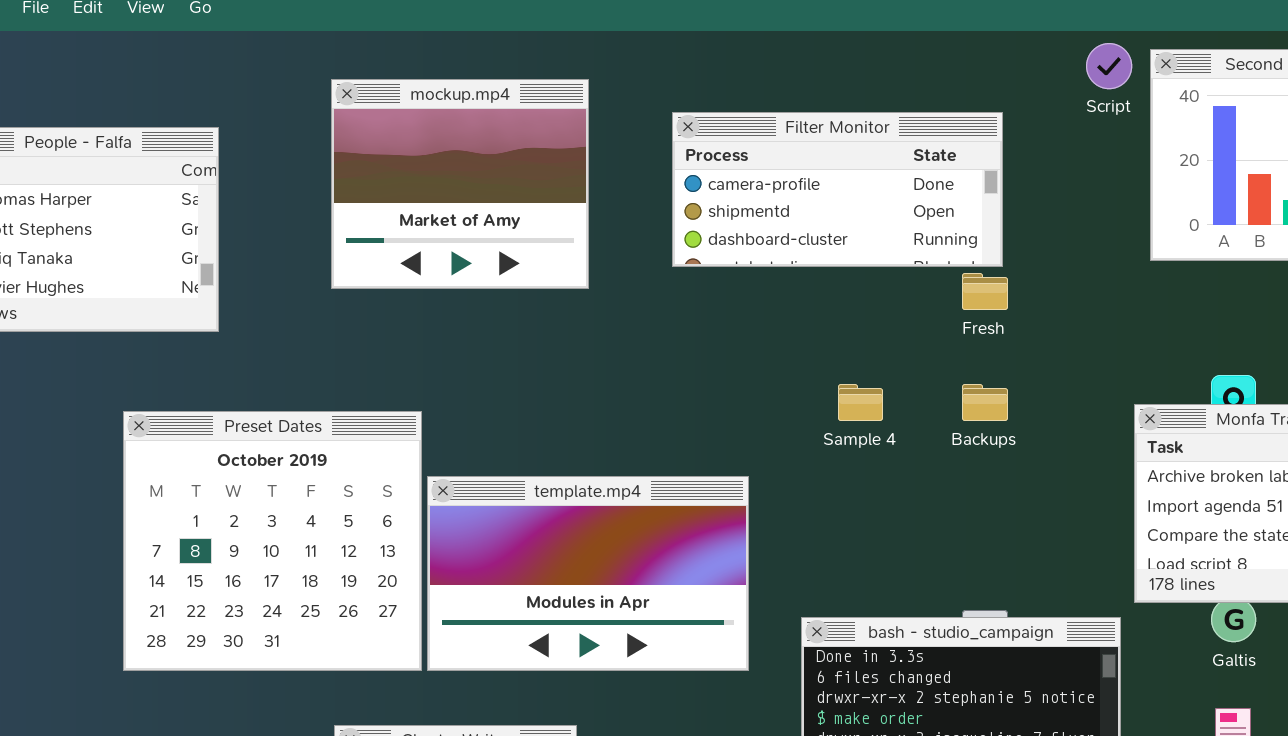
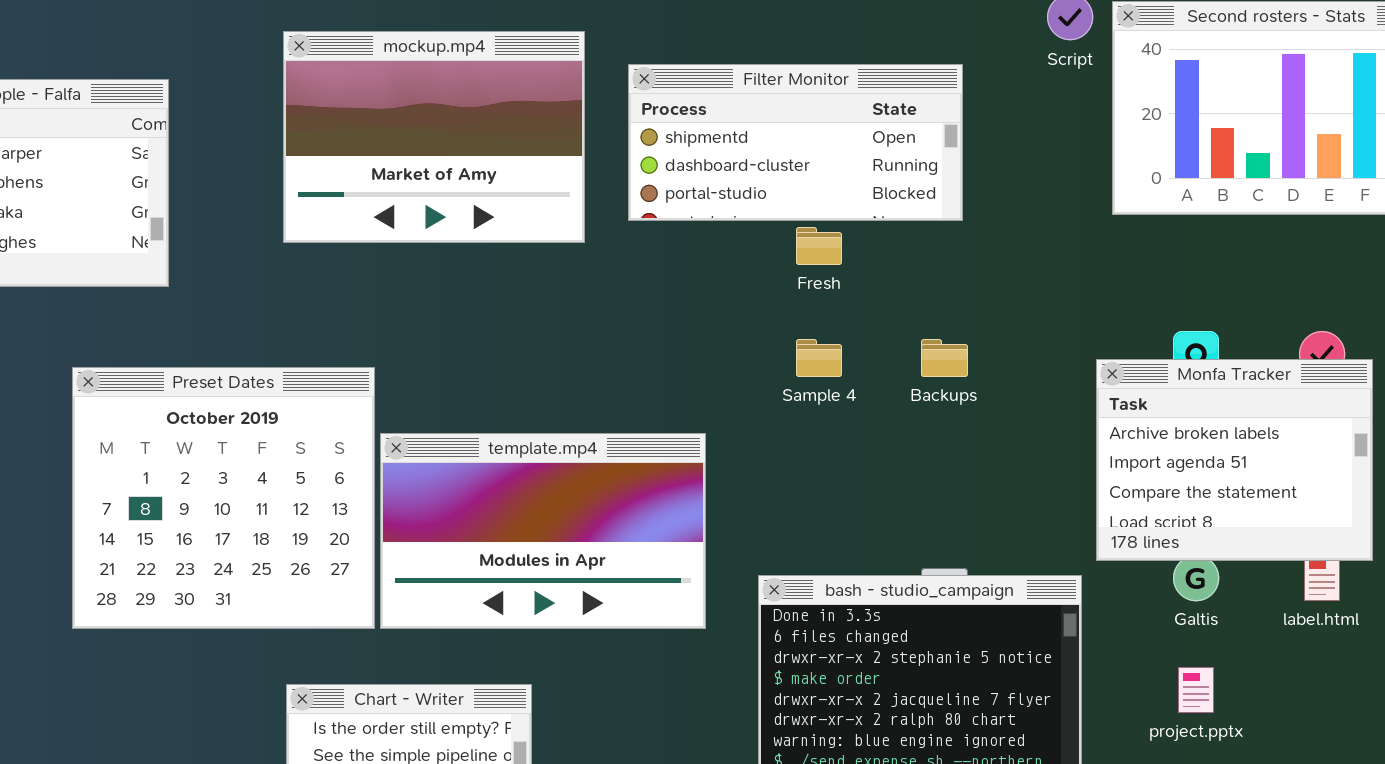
mockup.mp4: [331,79,589,289] -> [283,31,585,243], resized
Filter Monitor: [672,112,1003,267] -> [628,64,963,221], scrolled down 1 row
Fresh: [962,273,1008,310] -> [796,227,842,265], moved

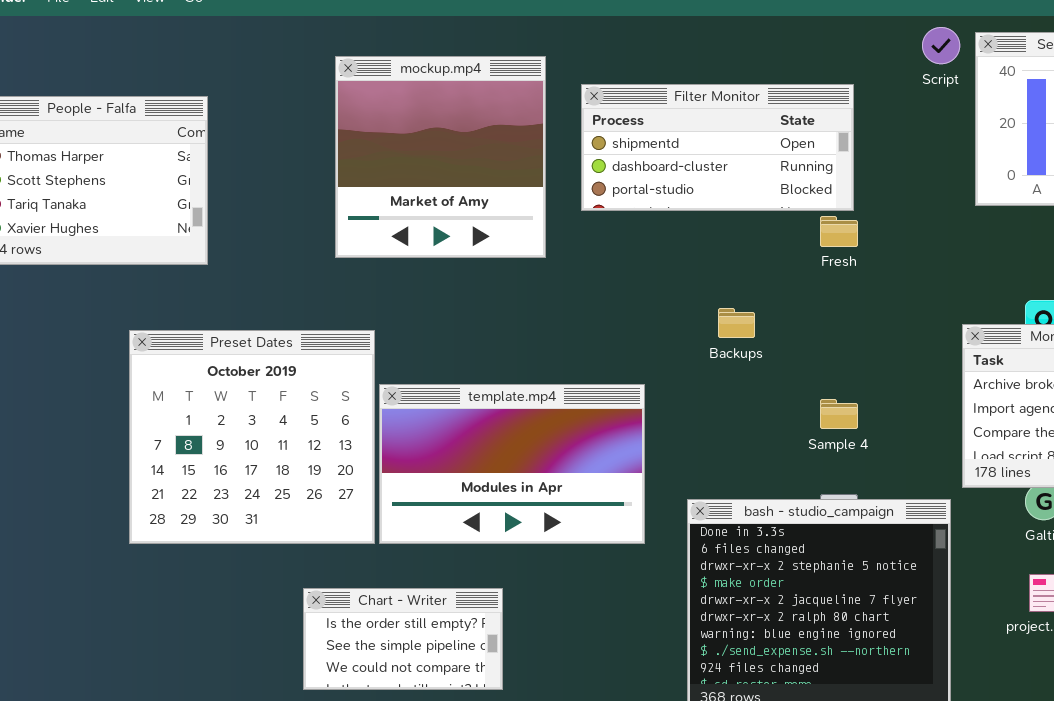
mockup.mp4: [283,31,585,243] -> [335,56,546,258], resized
Fresh: [796,227,842,265] -> [820,216,858,247], moved
Sample 4: [796,339,842,377] -> [820,399,858,429], moved
Backups: [921,339,968,377] -> [718,308,755,338], moved

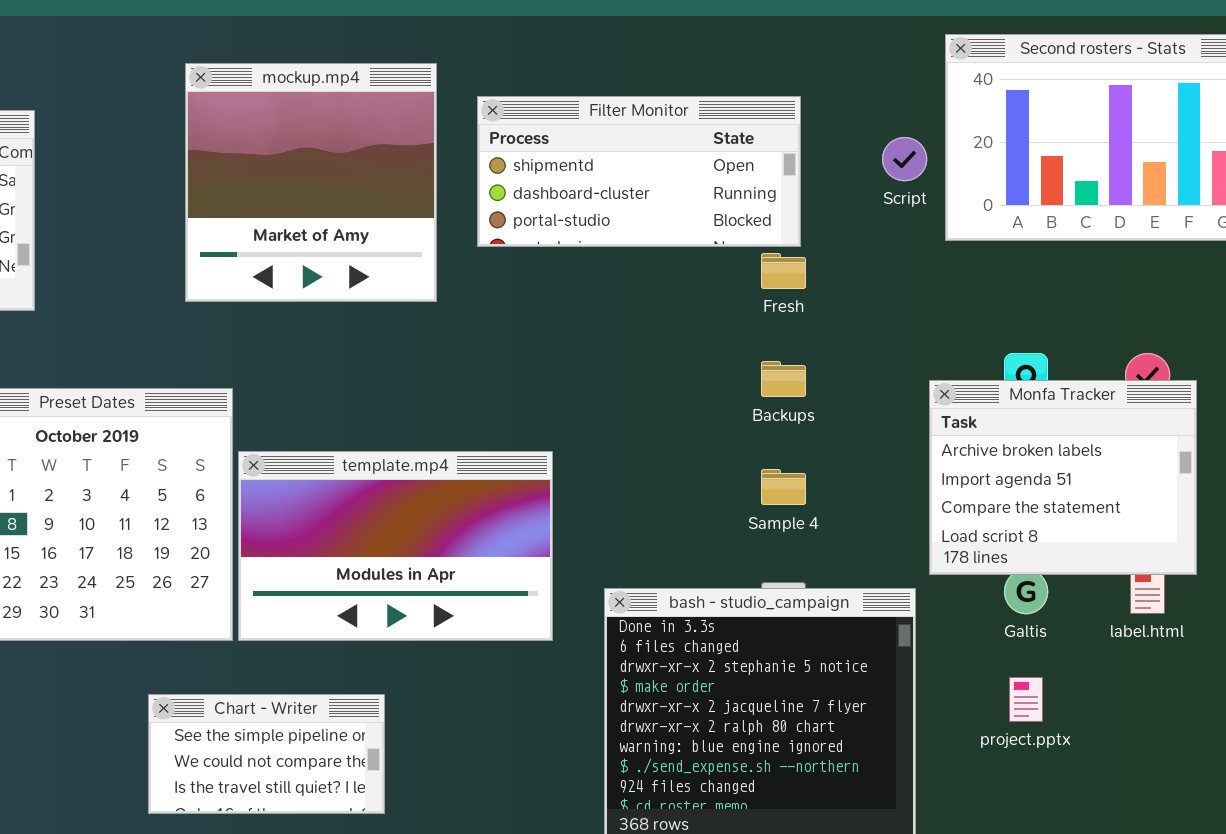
Script: [922,27,960,64] -> [882,137,927,181], moved
Backups: [718,308,755,338] -> [761,361,806,397], moved
Chart - Writer: [303,588,503,690] -> [148,694,385,814], scrolled down 1 row

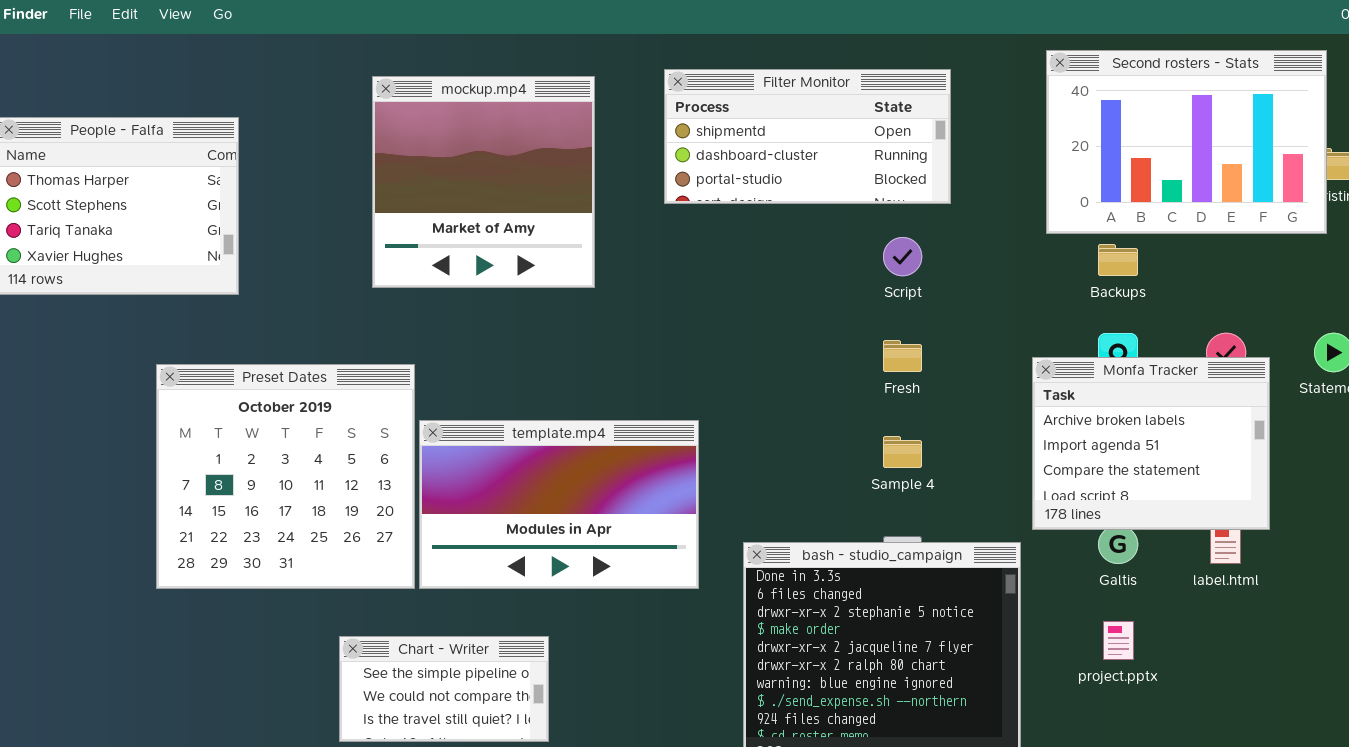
Filter Monitor: [477,96,801,247] -> [664,69,951,204], moved
Script: [882,137,927,181] -> [883,237,922,276], moved
Fresh: [761,253,806,289] -> [883,340,922,372], moved
Backups: [761,361,806,397] -> [1098,244,1138,276], moved

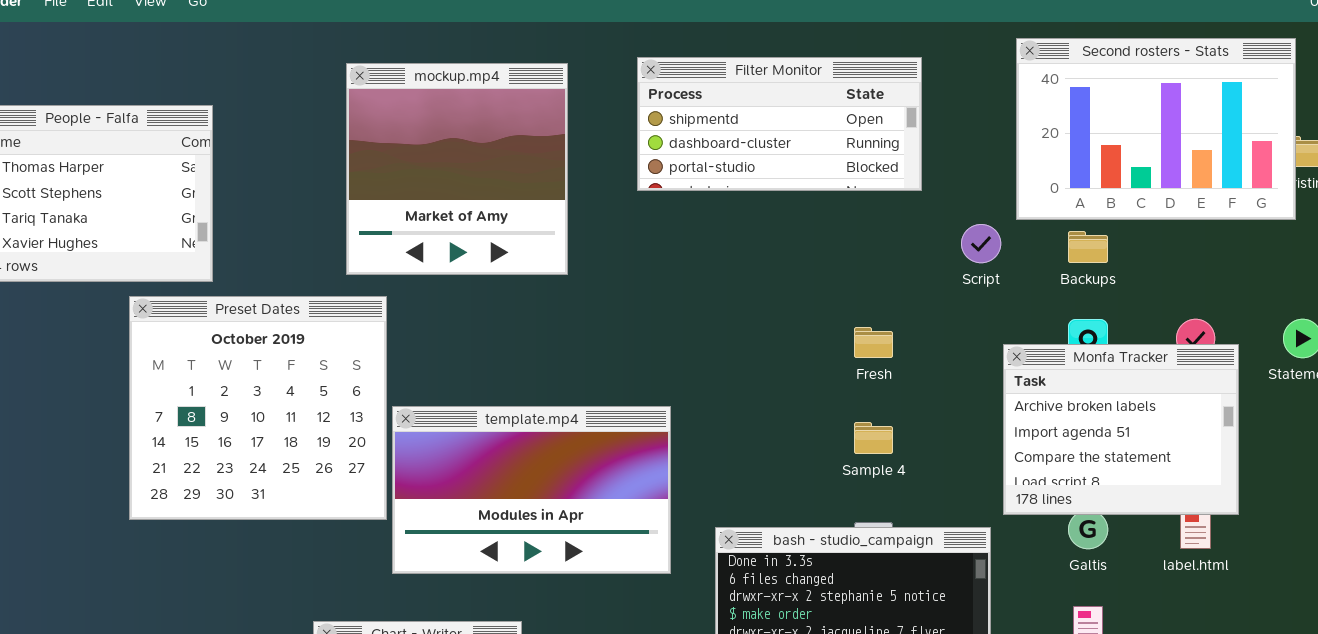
Script: [883,237,922,276] -> [961,224,1001,263], moved
Preset Dates: [156,364,415,589] -> [129,296,387,520], moved

